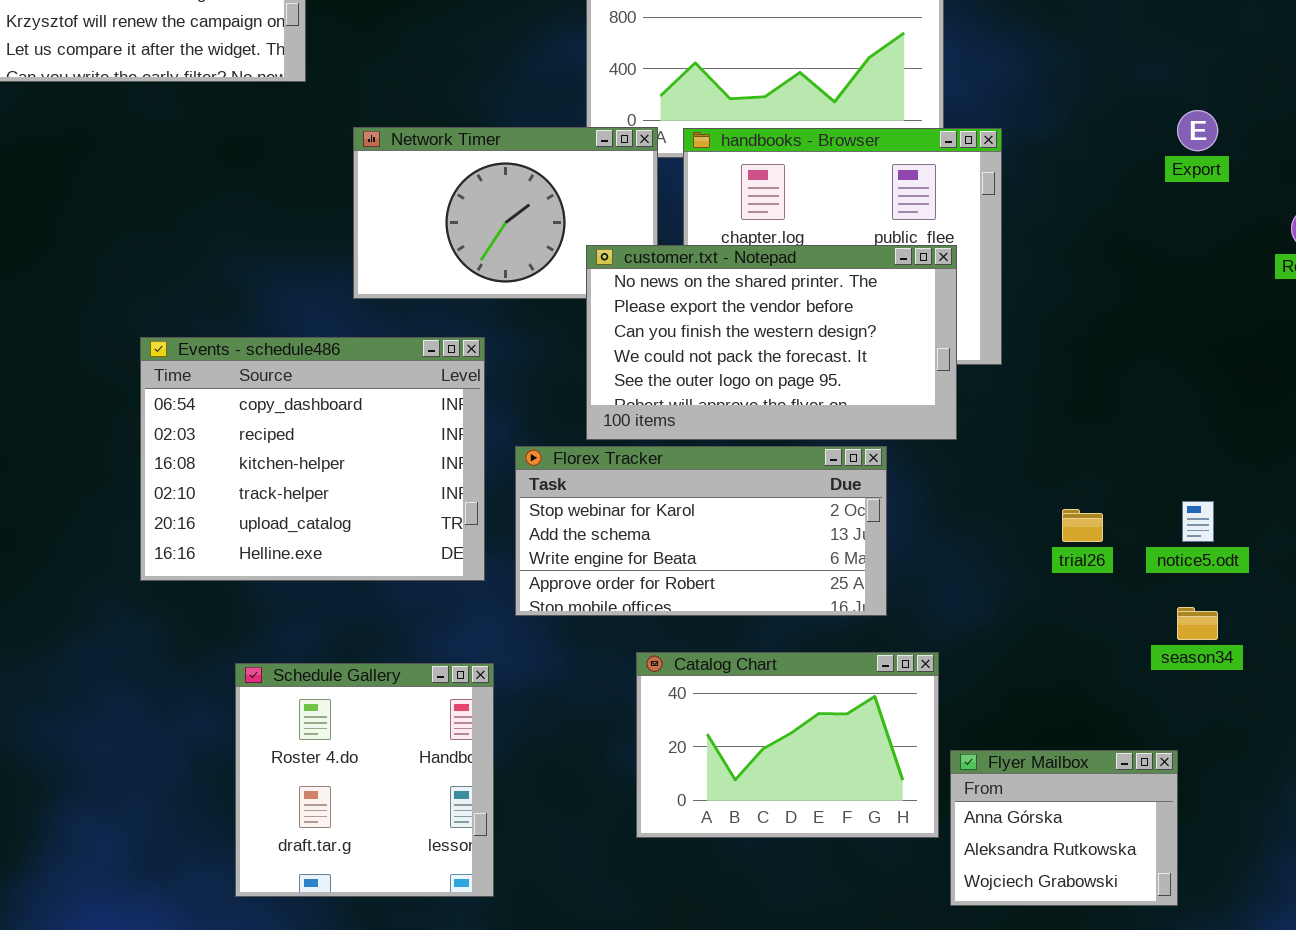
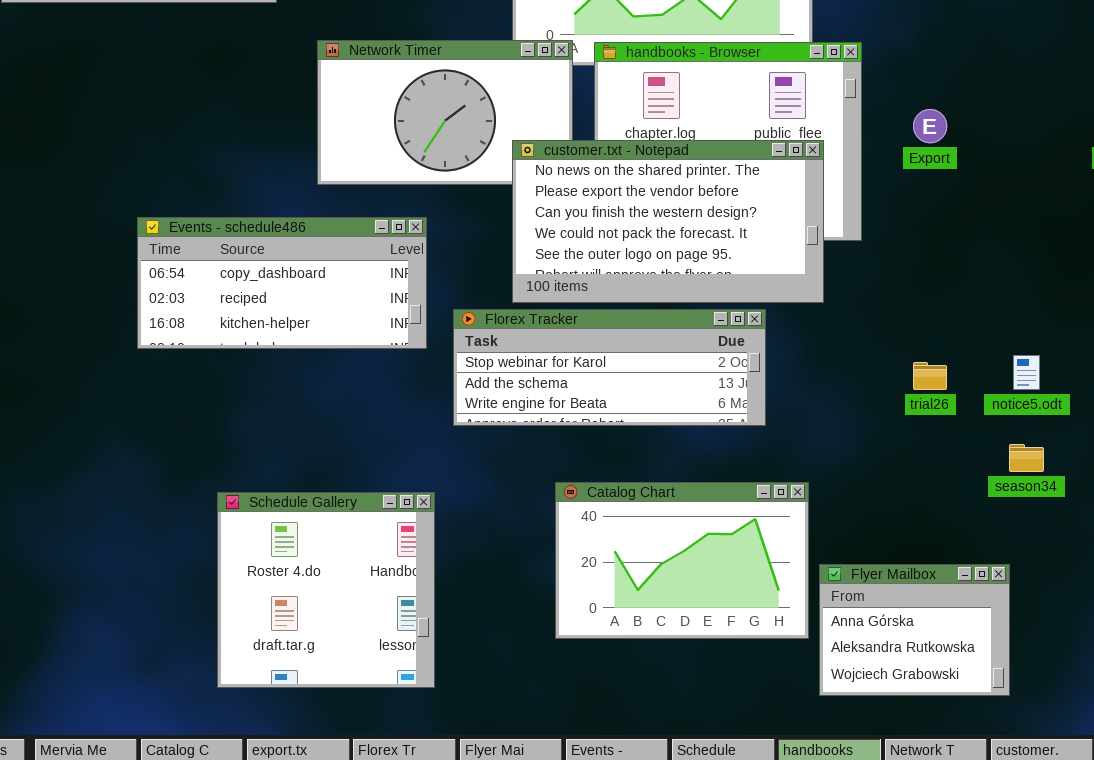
Export: [1177,110,1218,151] -> [913,109,947,143], moved
Events - schedule486: [140,337,485,581] -> [137,217,427,349], resized
Florex Tracker: [515,446,887,616] -> [453,309,766,426], resized

